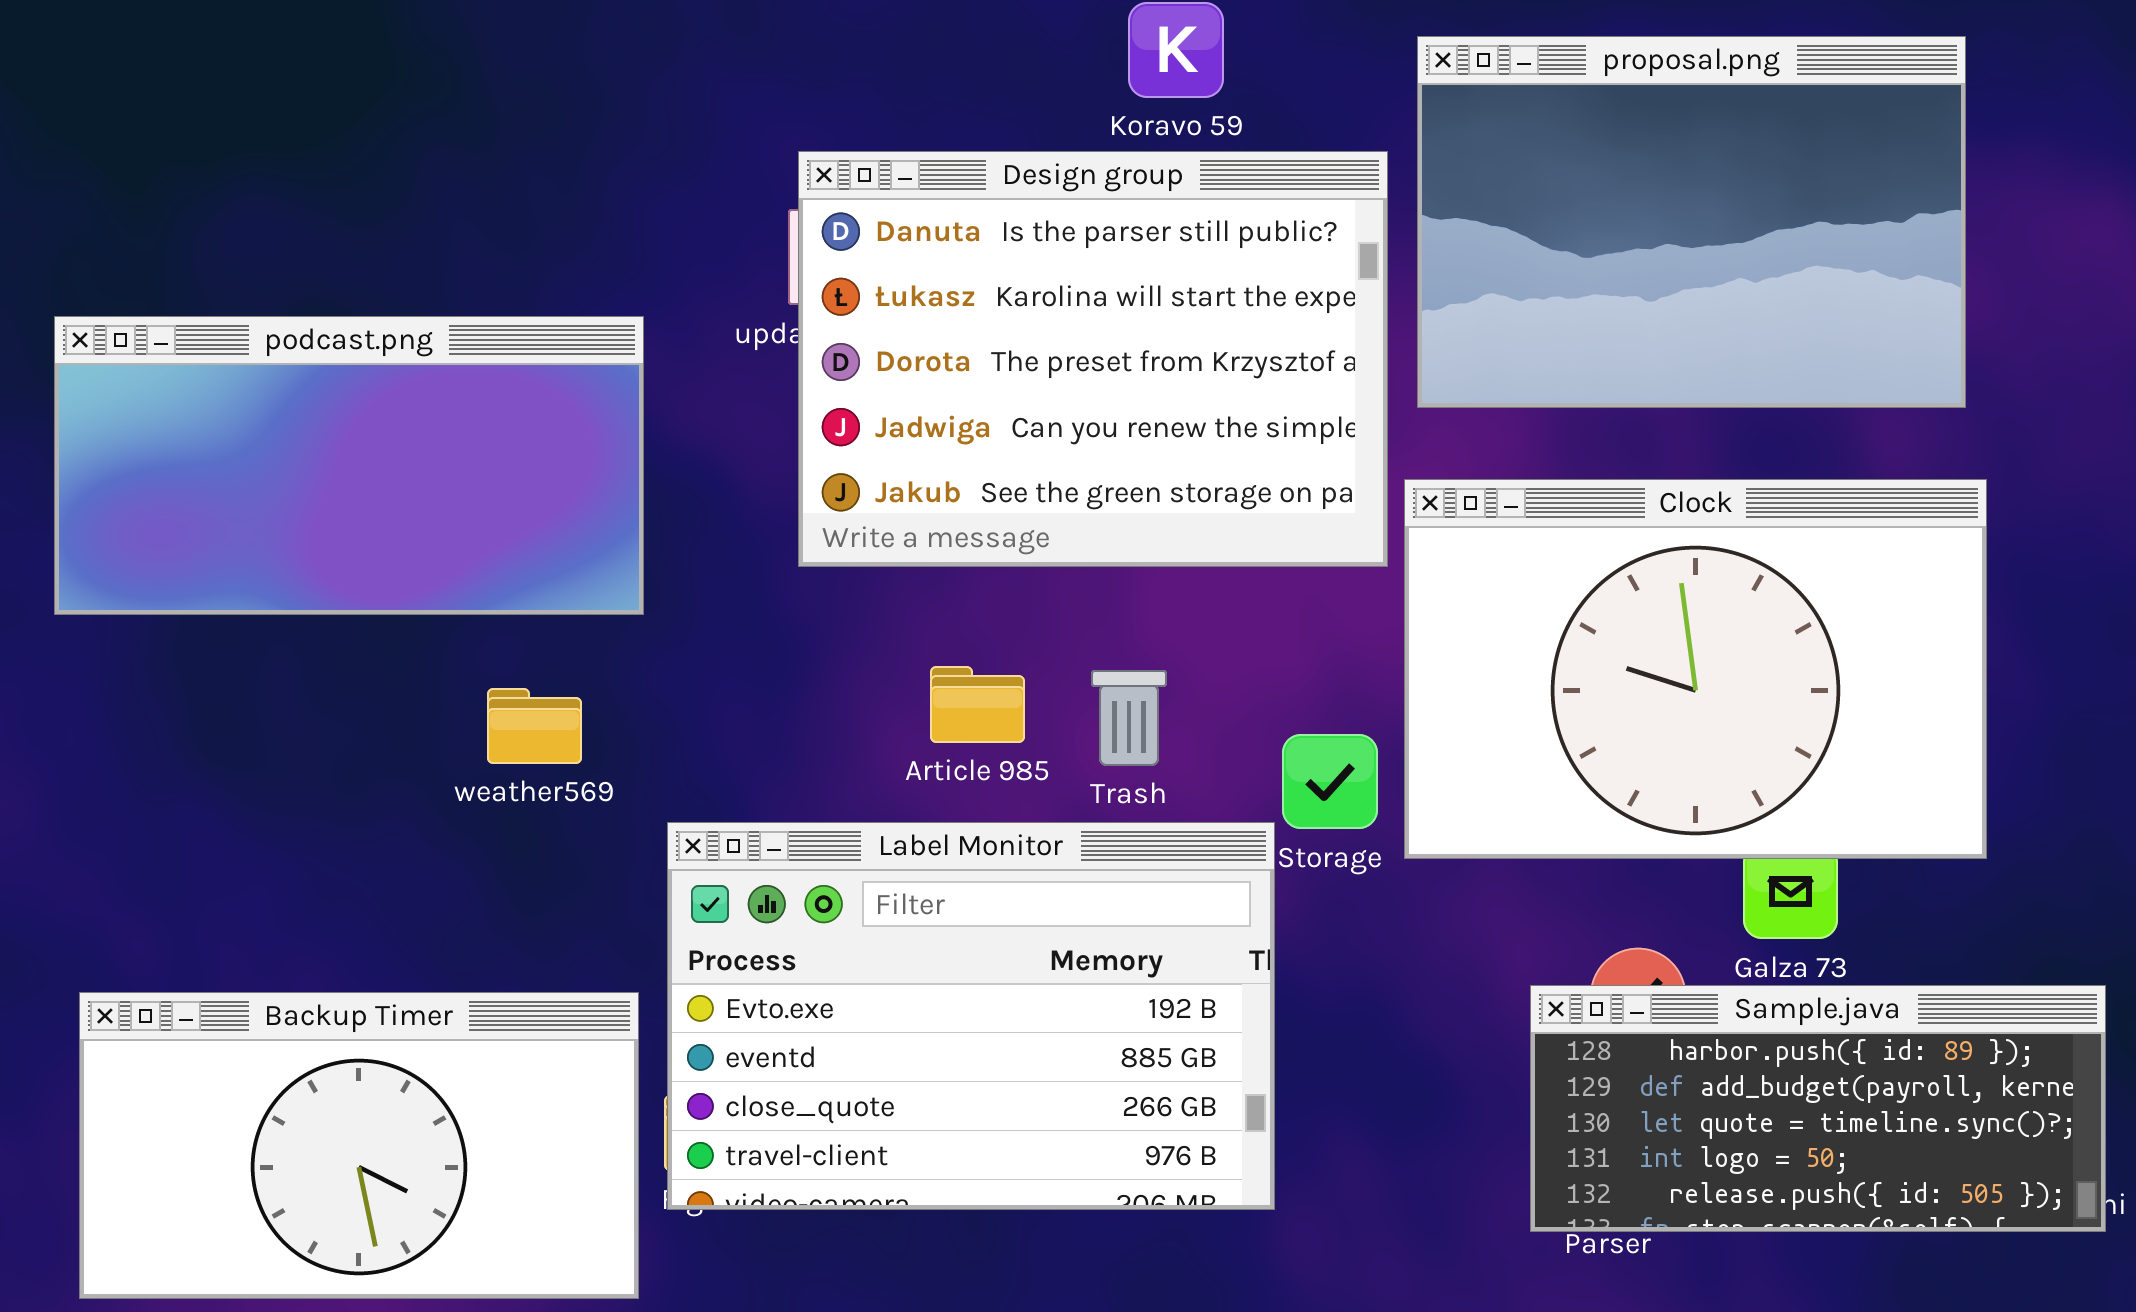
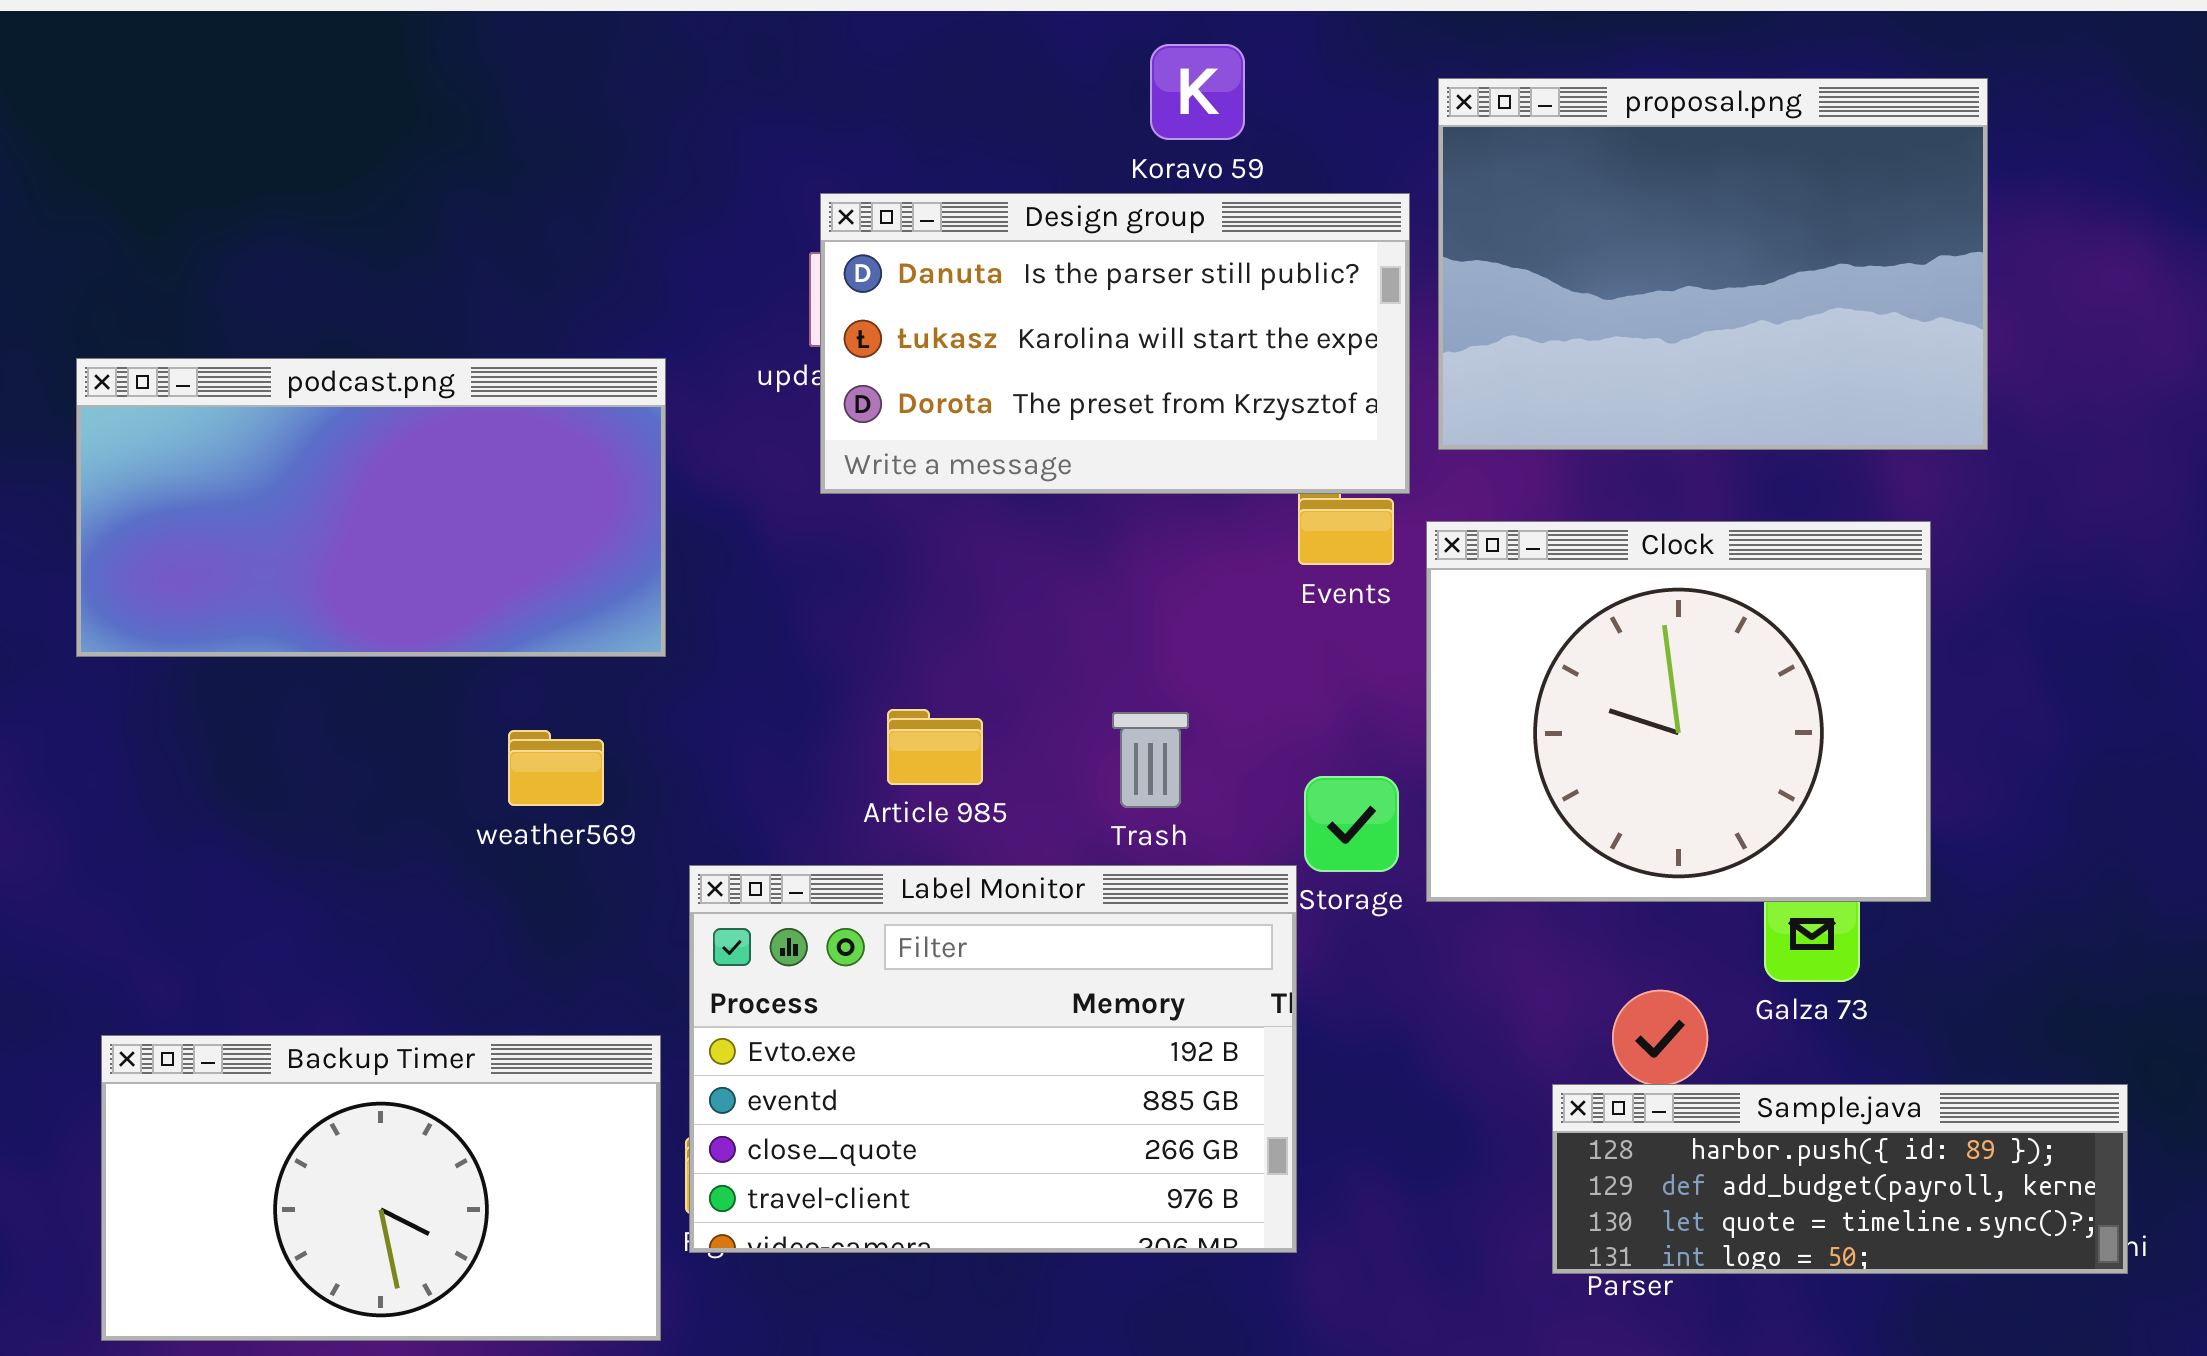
Design group: [798,151,1388,567] -> [820,193,1410,494], resized
Clock: [1404,479,1987,859] -> [1426,521,1931,902], resized
Article 985: [930,666,1025,743] -> [887,709,983,785], moved
Sample.java: [1530,985,2106,1232] -> [1552,1084,2128,1274], resized

